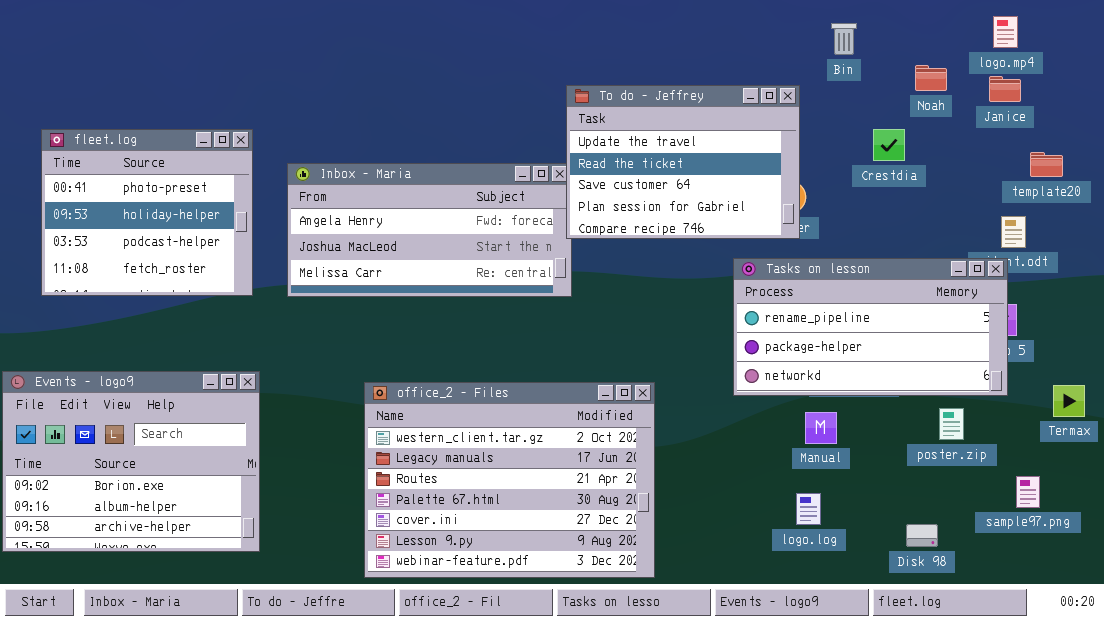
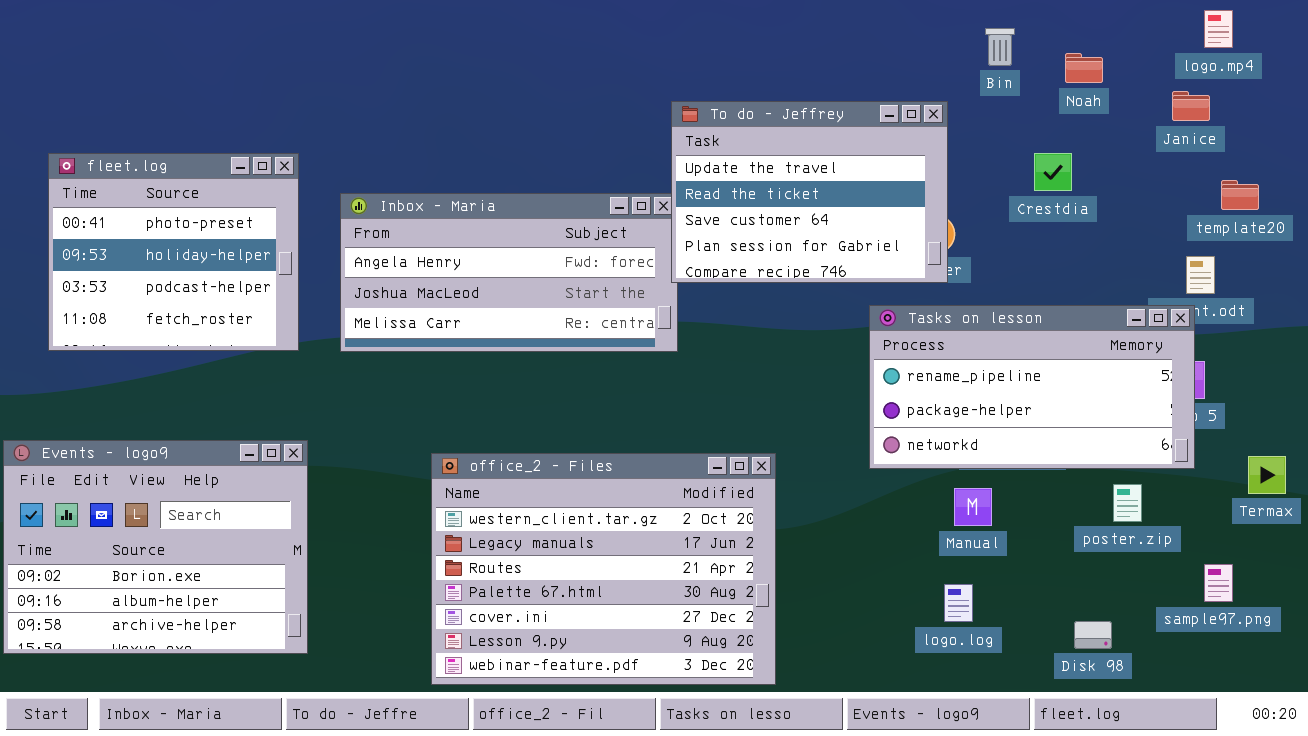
logo.mp4: [993,16,1018,48] -> [1204,10,1233,48], moved
Noah: [915,65,947,91] -> [1065,53,1103,83], moved

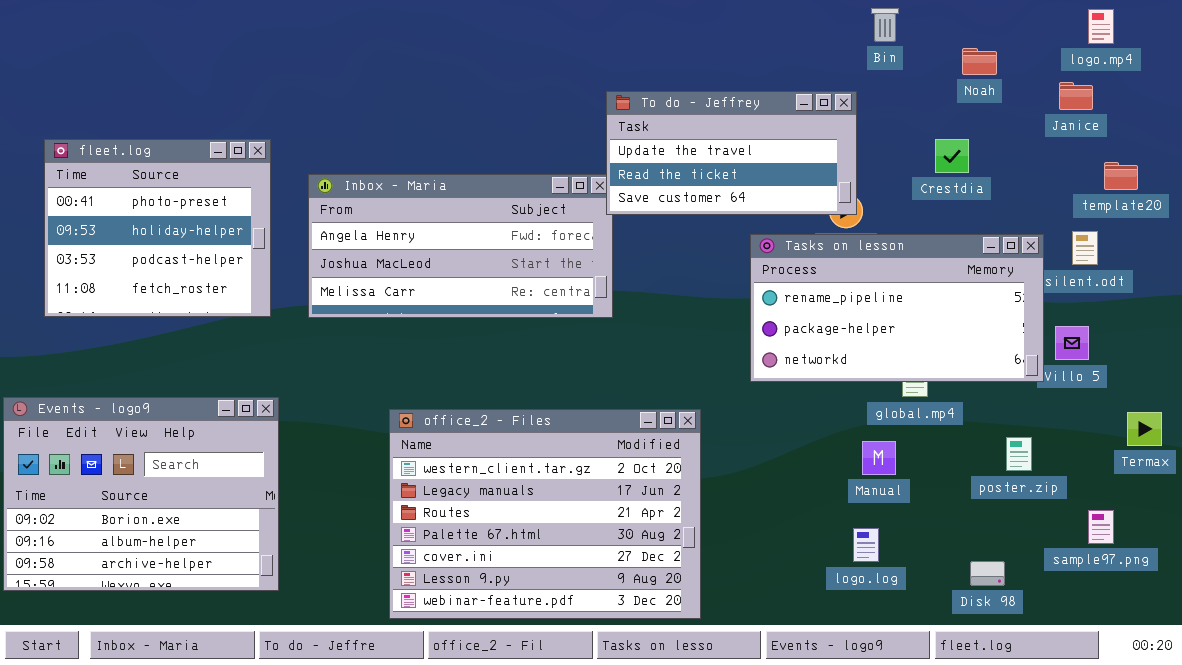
Bin: [985,28,1015,66] -> [871,8,899,42], moved
To do - Jeffrey: [671,101,948,283] -> [606,91,857,215], resized
Tasks on lesson: [869,305,1195,469] -> [750,234,1044,382], moved

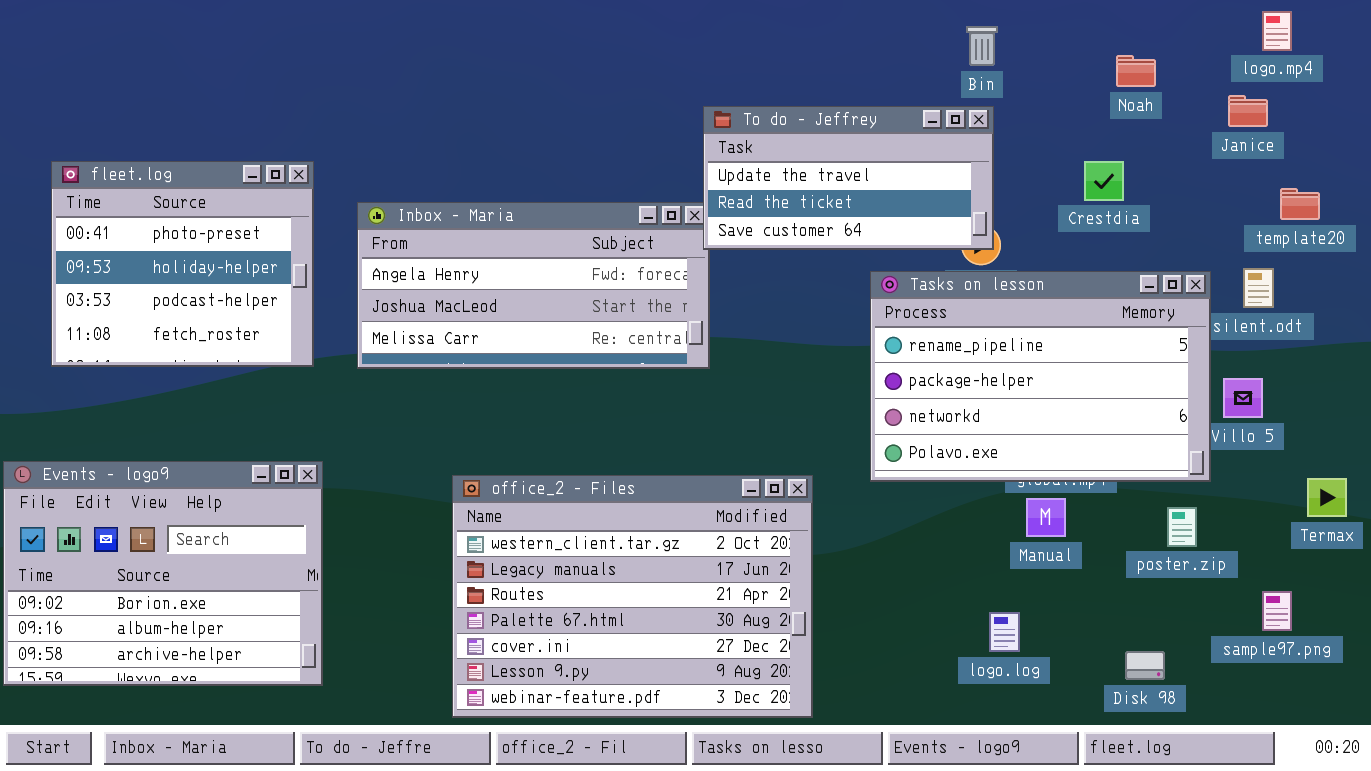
Bin: [871,8,899,42] -> [966,26,998,66], moved
Tasks on lesson: [750,234,1044,382] -> [870,271,1211,482], resized
Manual: [862,441,896,475] -> [1026,498,1066,537], moved

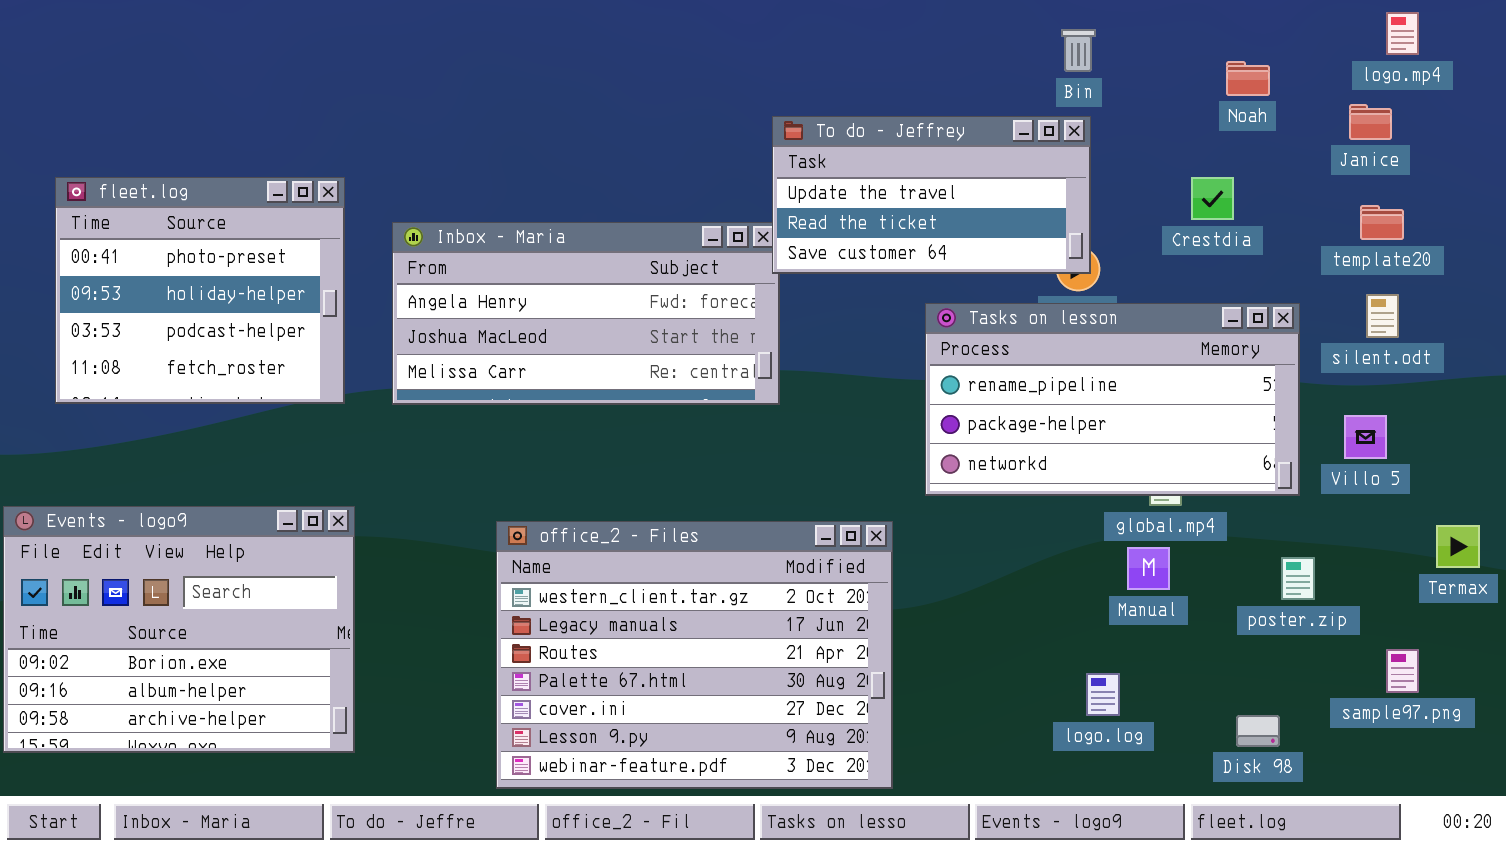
template20: [1280,188,1320,220] -> [1360,205,1404,240], moved
Tasks on lesson: [870,271,1211,482] -> [925,303,1300,496], moved, resized

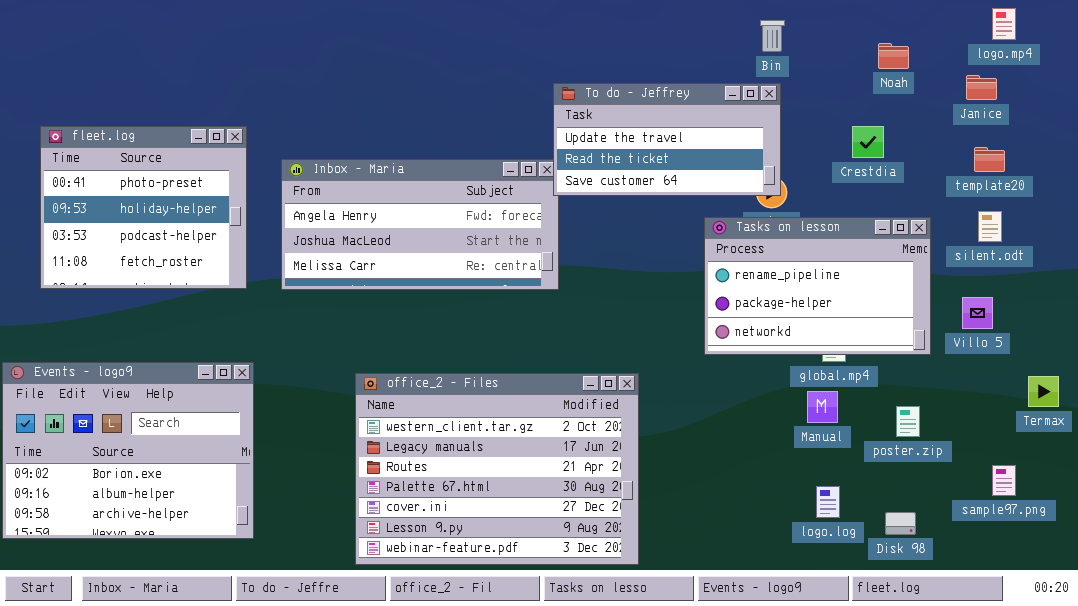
Tasks on lesson: [925,303,1300,496] -> [704,217,931,355], resized
poster.zip: [1281,557,1315,600] -> [896,406,920,437], moved
logo.log: [1086,673,1120,716] -> [816,486,840,518], moved

